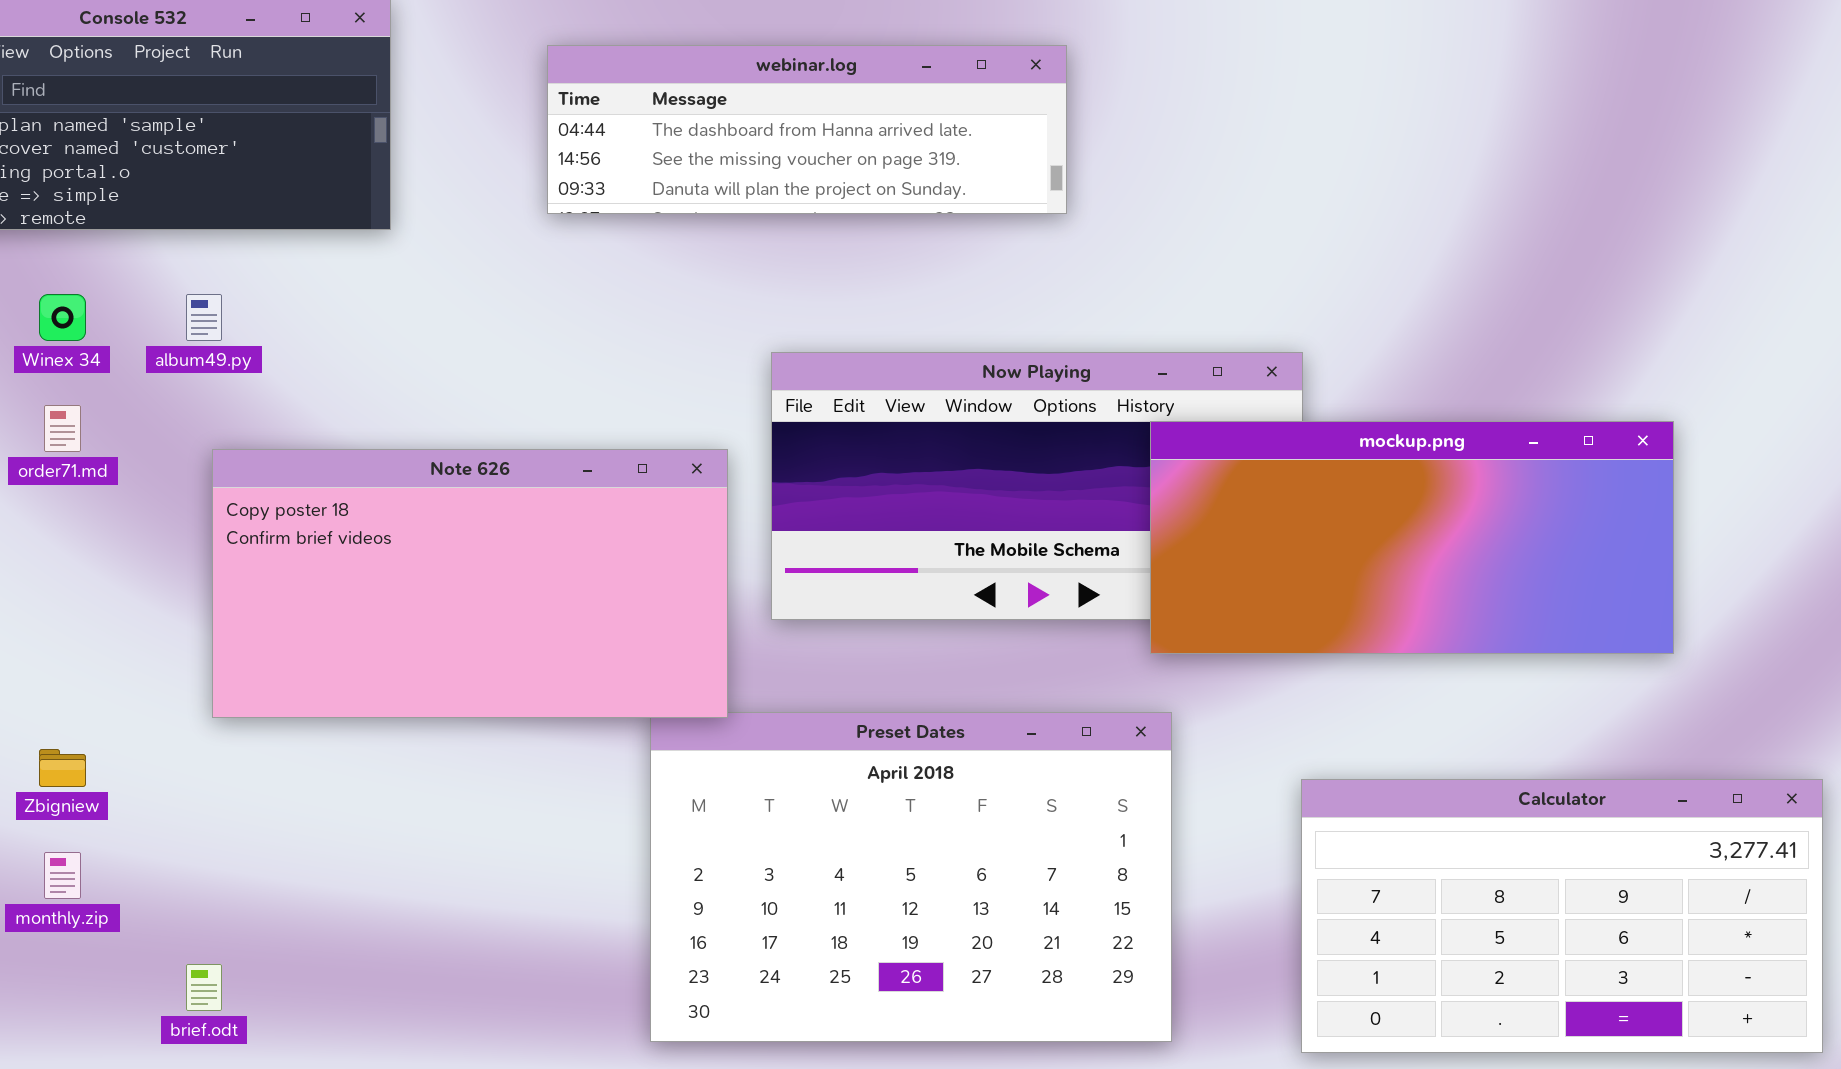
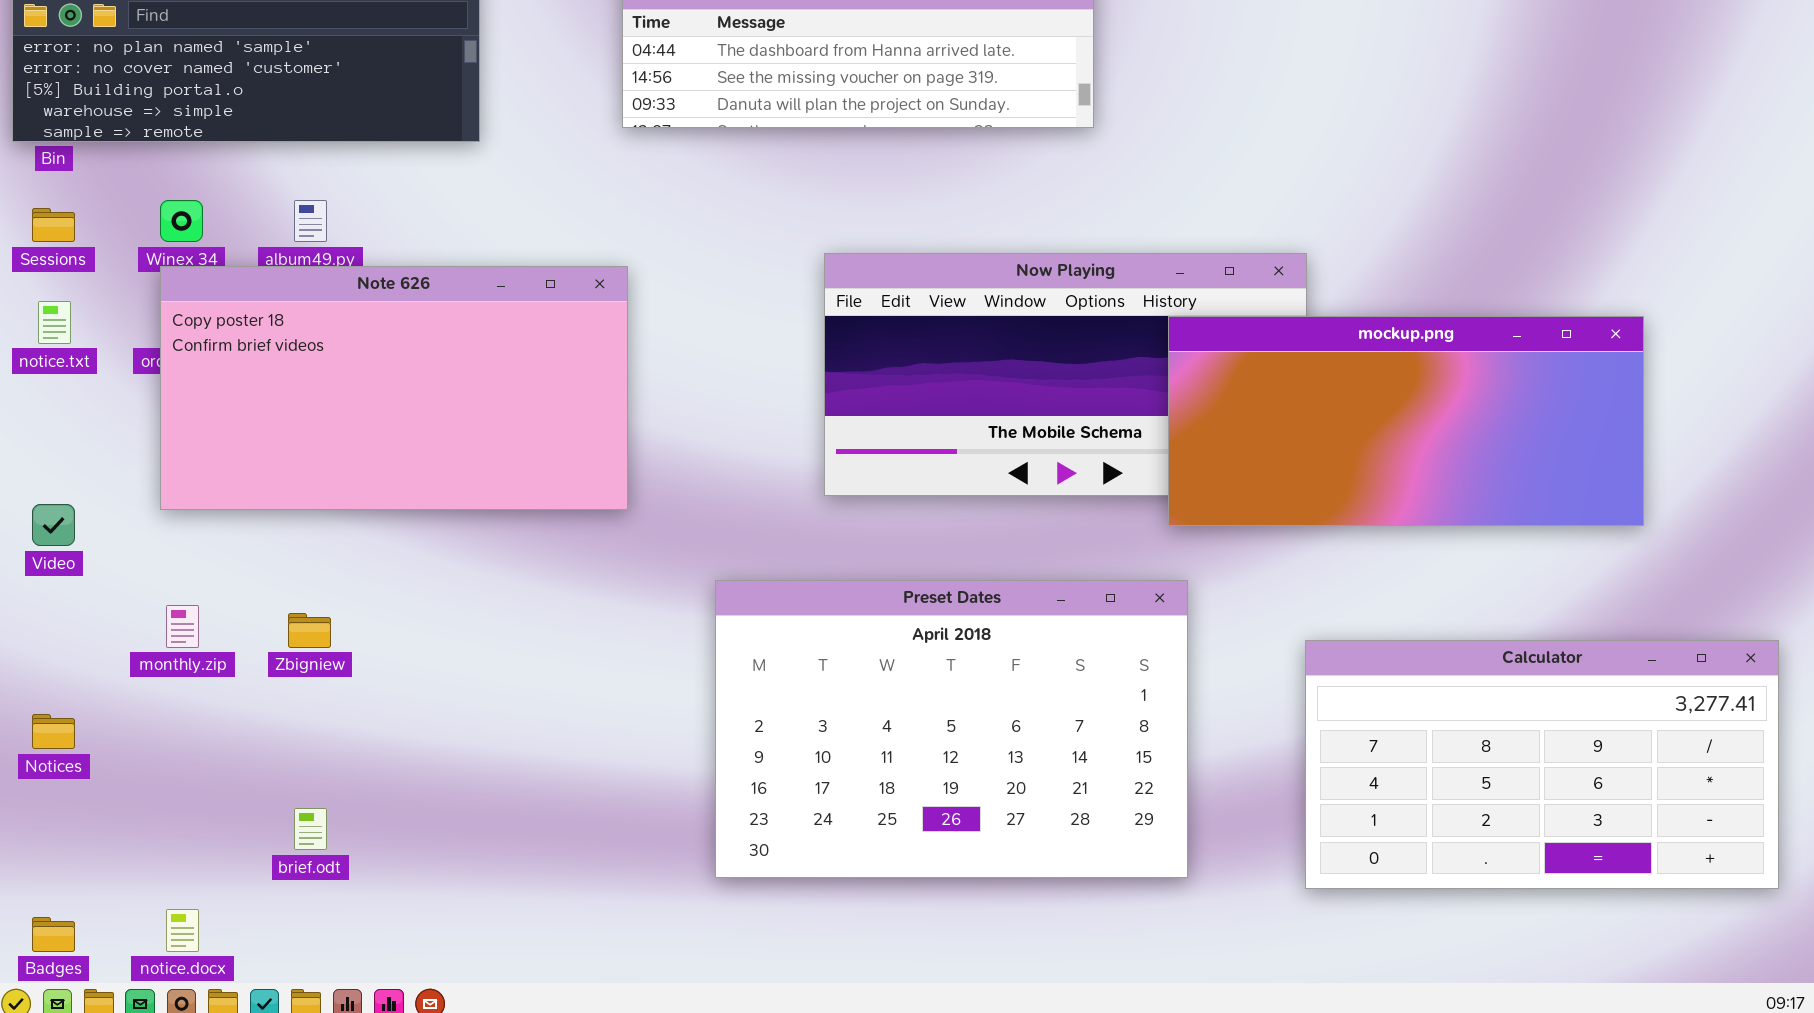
Note 626: [212,449,728,718] -> [160,266,628,510], moved
Zbigniew: [39,749,86,787] -> [288,613,331,648], moved
monthly.zip: [44,852,81,899] -> [166,605,199,648], moved

